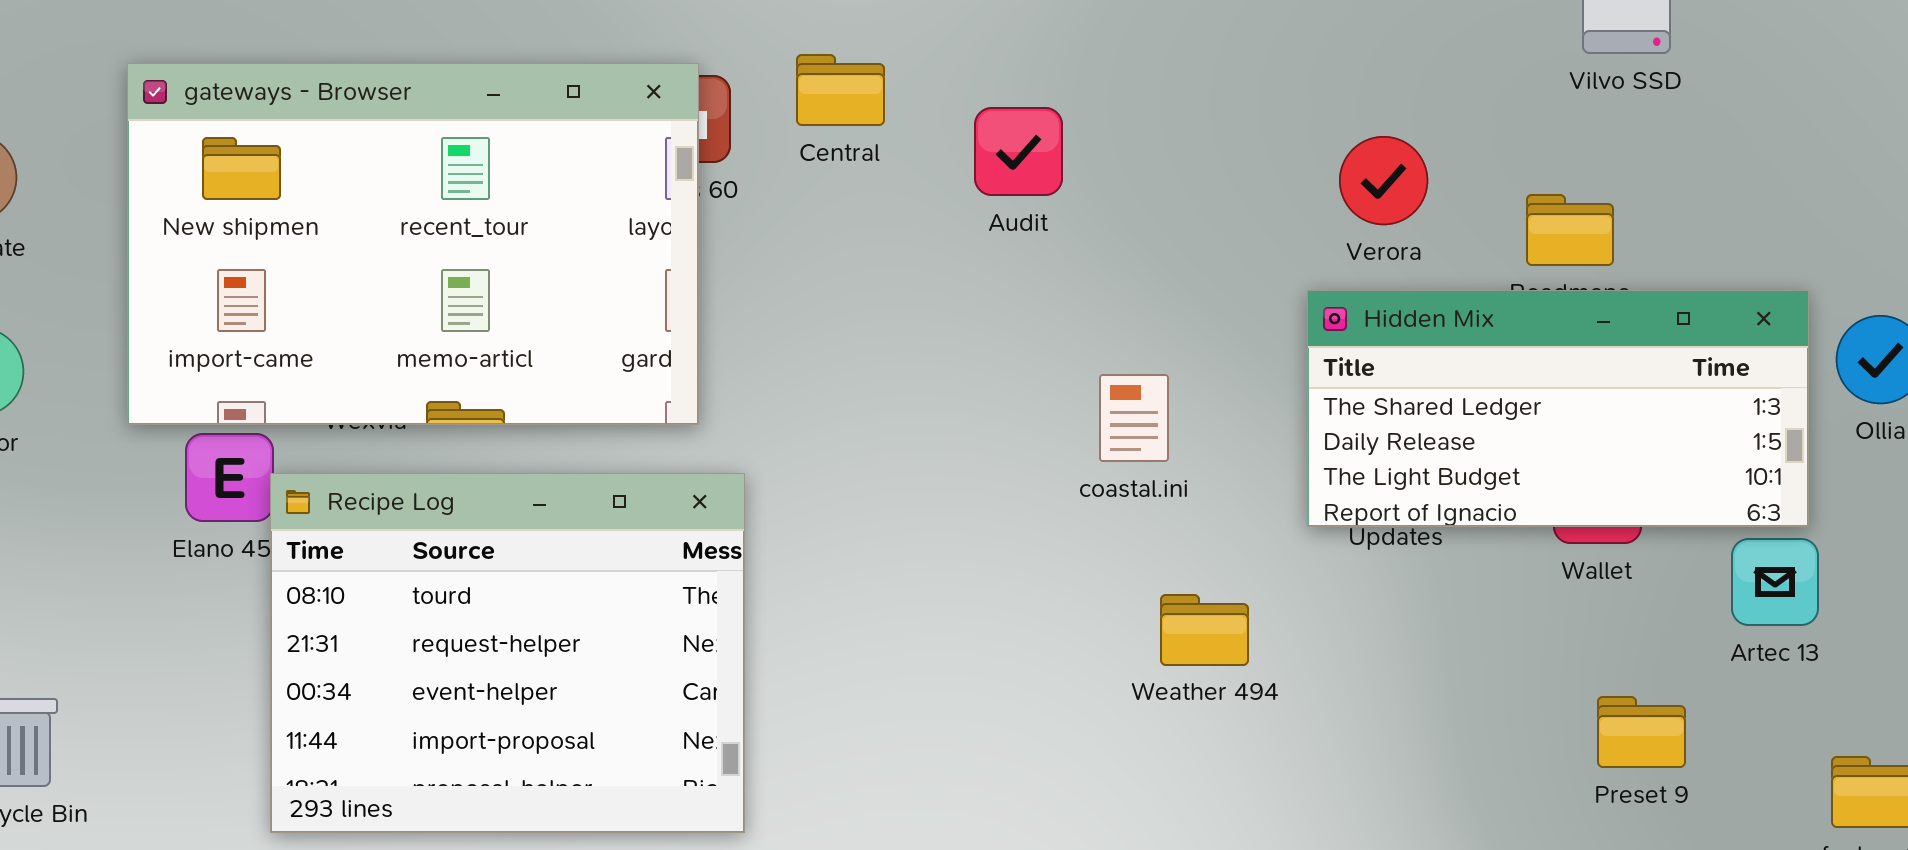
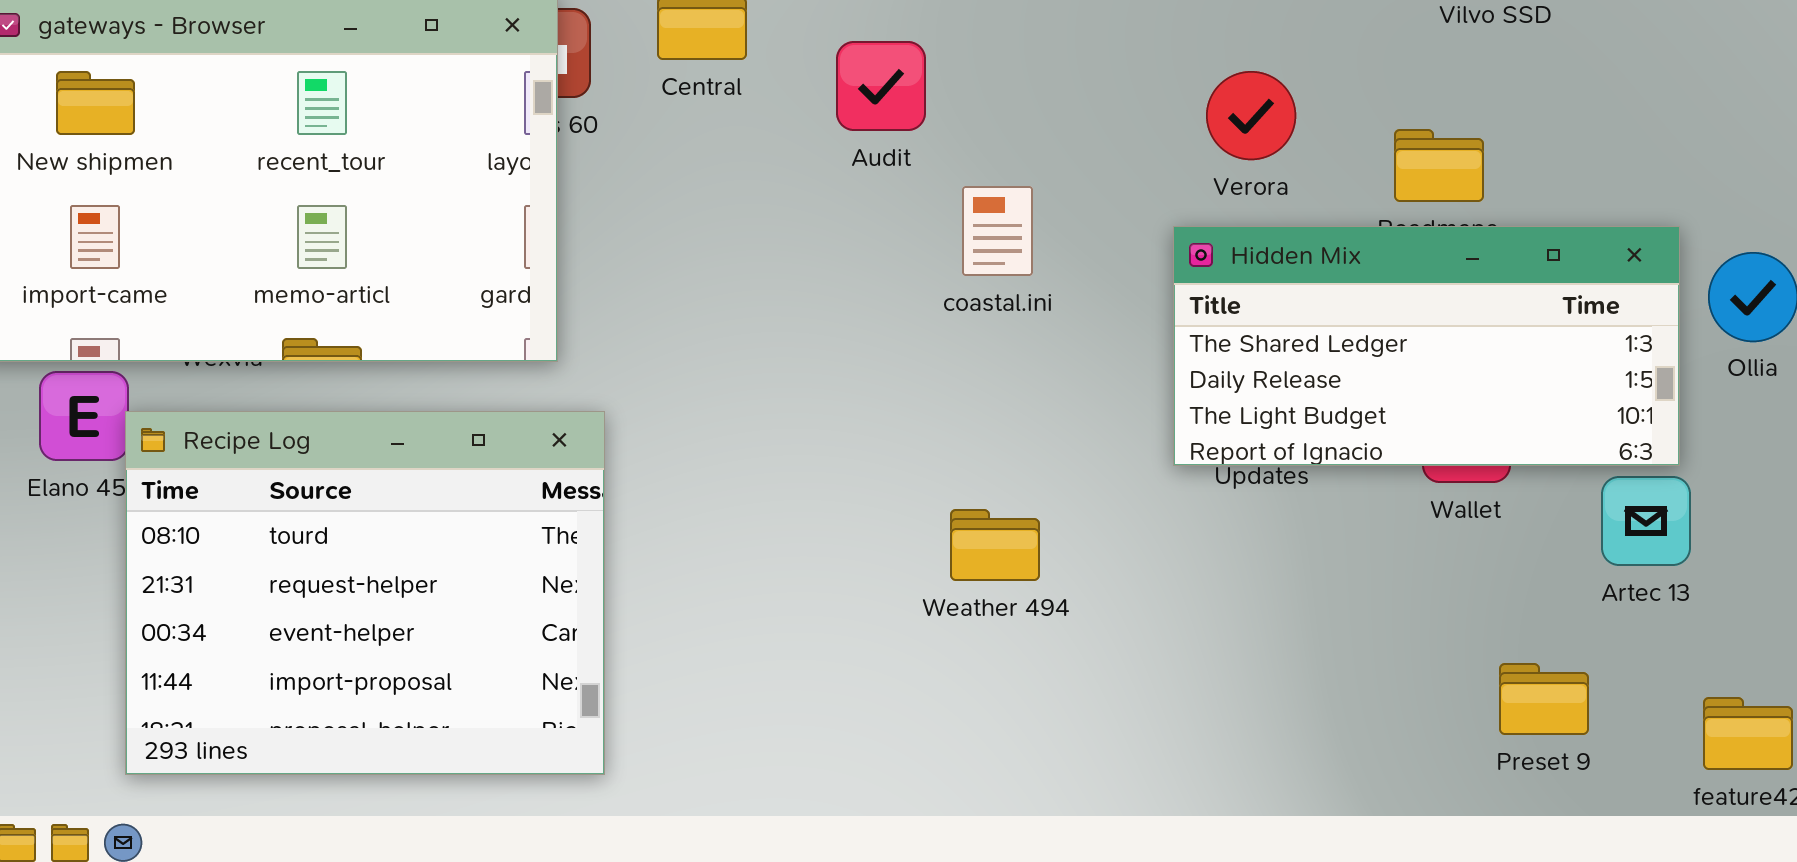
coastal.ini: [1099,374,1169,462] -> [962,186,1033,276], moved
Weather 494: [1160,594,1249,666] -> [950,509,1040,581], moved
Preset 9: [1597,696,1686,768] -> [1499,663,1589,735], moved

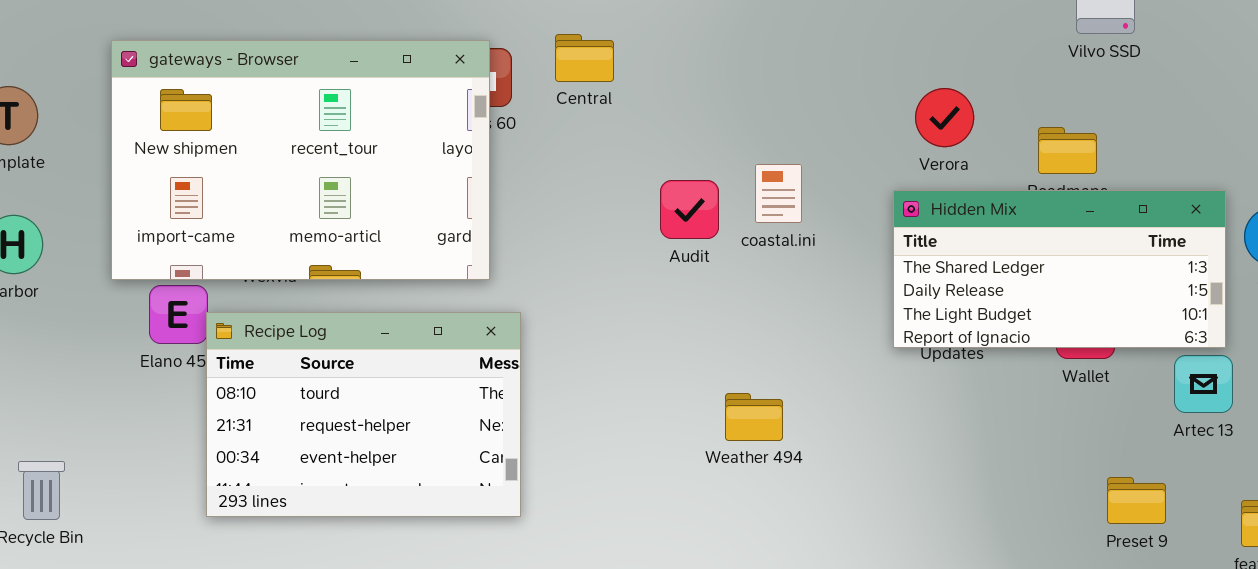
Audit: [836,41,926,131] -> [660,180,719,239], moved
Recipe Log: [125,411,605,775] -> [206,312,521,517], resized
Weather 494: [950,509,1040,581] -> [725,393,783,441], moved

